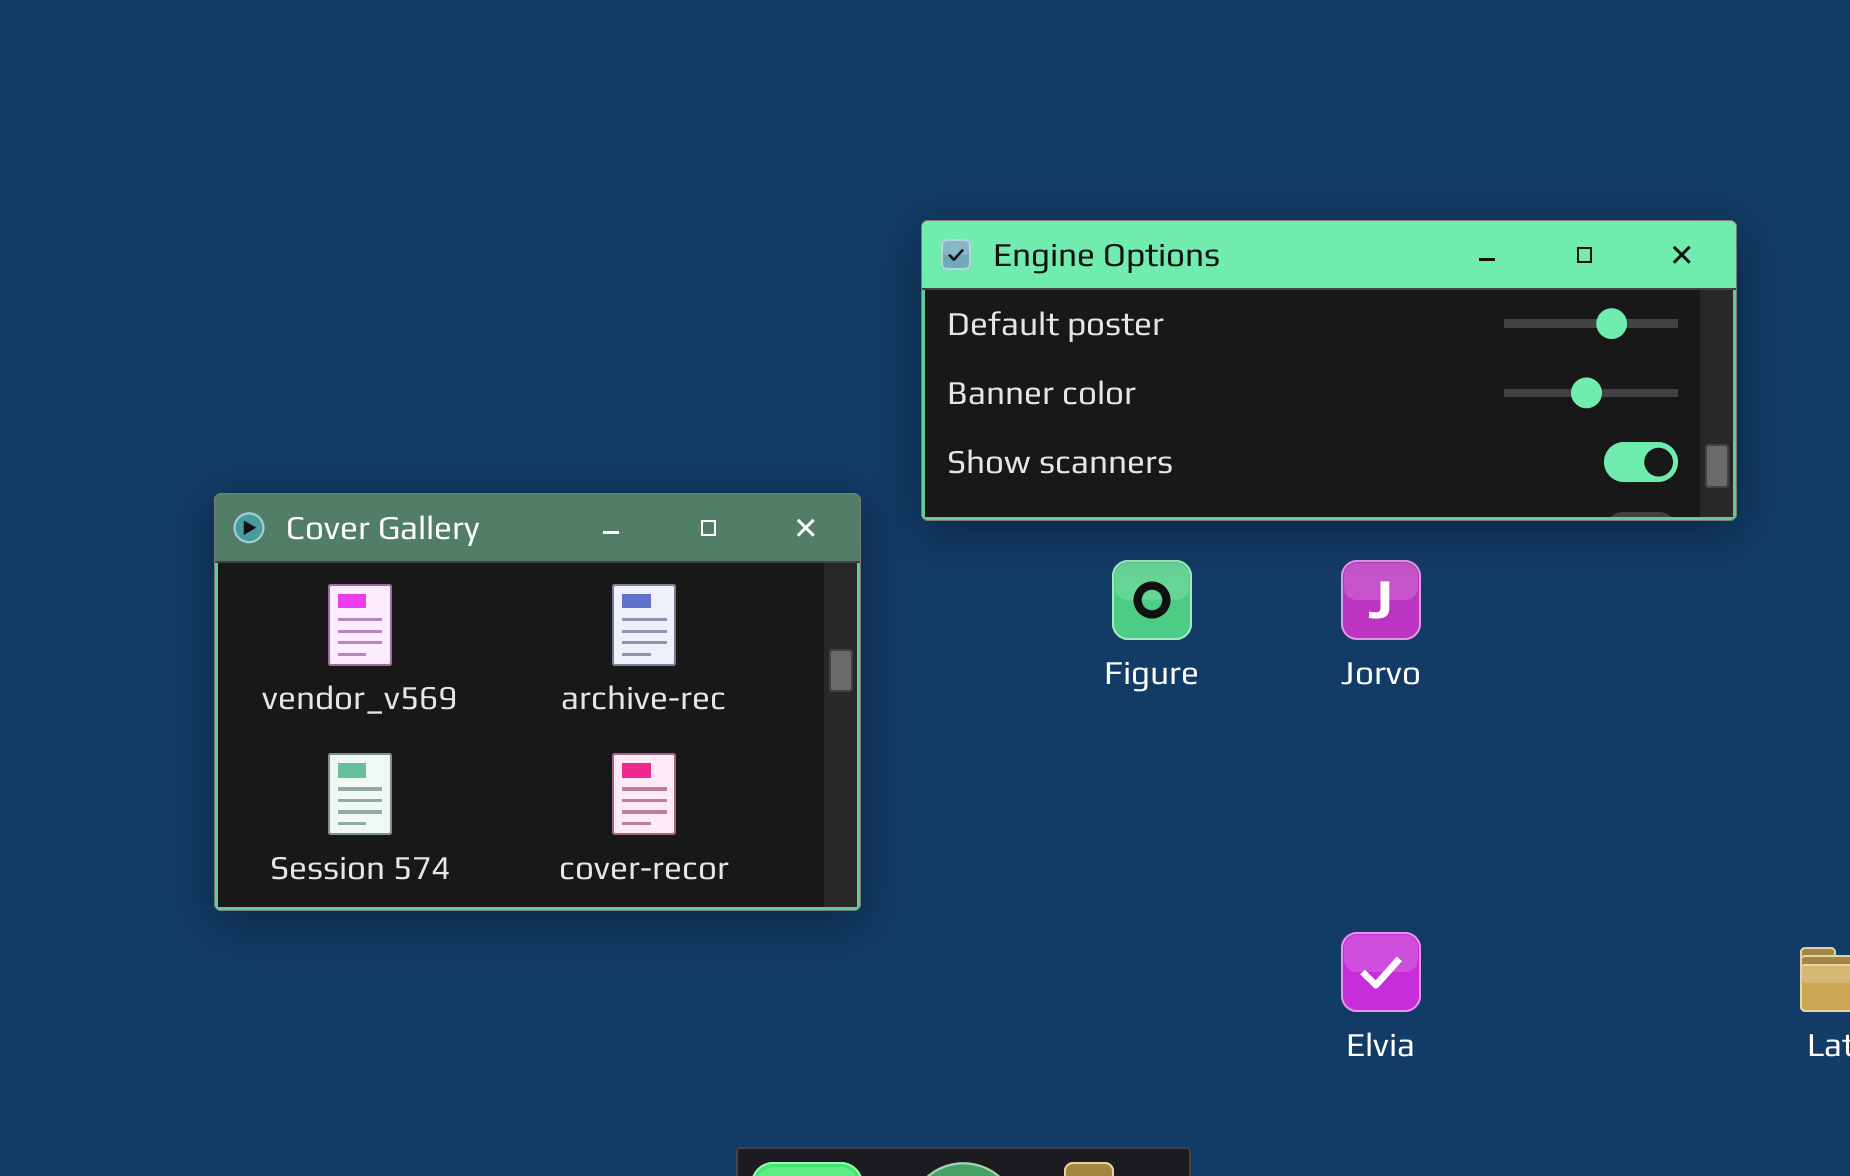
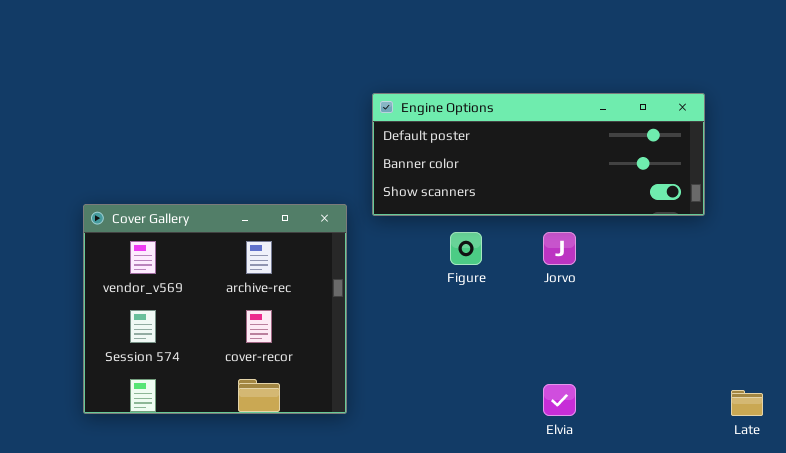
Cover Gallery: [214,493,861,911] -> [83,204,347,414], resized

